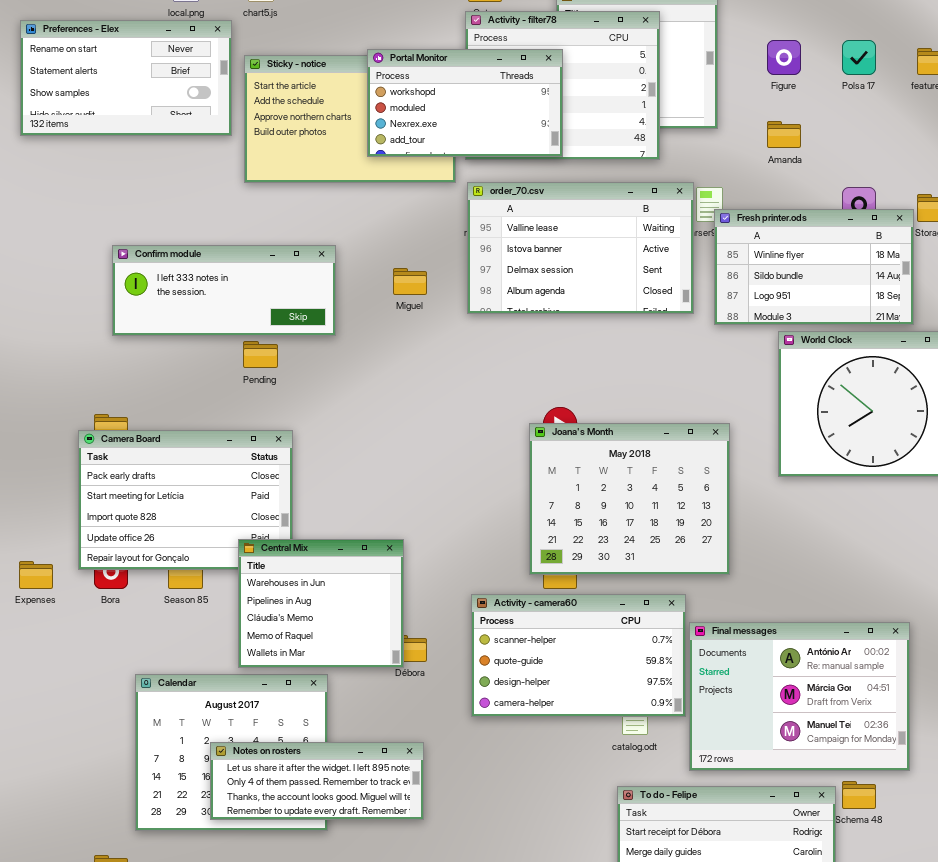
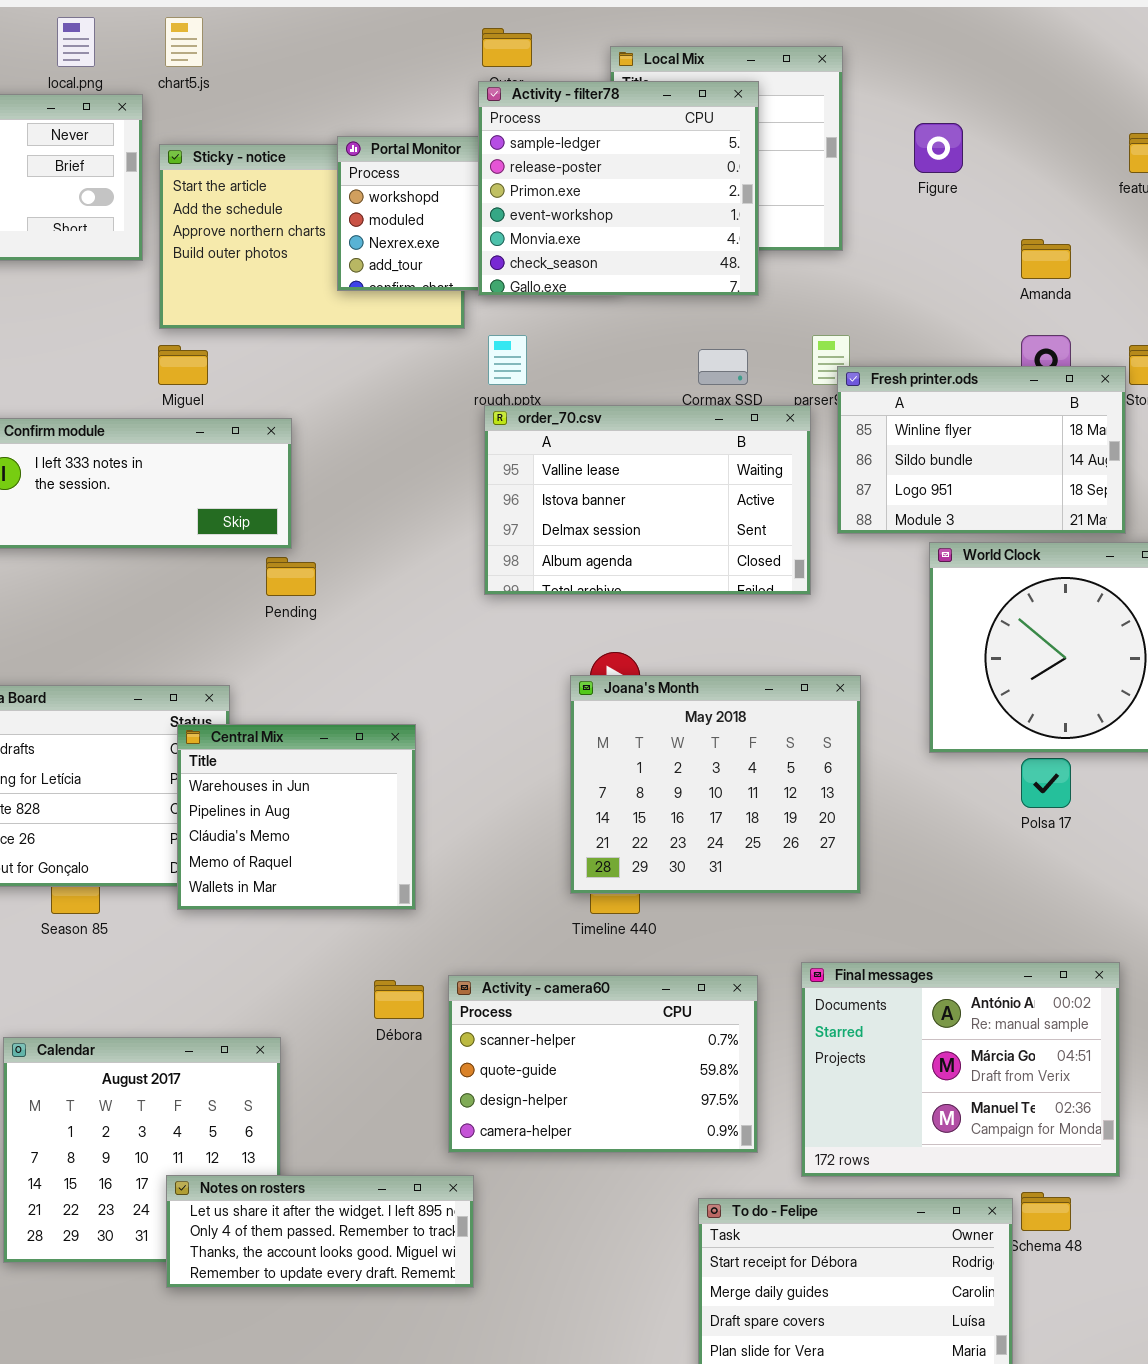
Activity - filter78: [465,11,660,160] -> [478,81,759,296], raised
Polsa 17: [842,40,876,75] -> [1021,758,1071,808], moved
Amanda: [767,121,801,148] -> [1021,239,1071,279], moved
order_70.csv: [467,182,694,314] -> [484,405,811,595], moved
Miguel: [393,268,427,295] -> [158,345,208,385], moved
Pending: [243,341,278,368] -> [266,557,316,596], moved
Central Mix: [238,539,404,668] -> [177,724,416,910], moved
Activity - camera60: [471,594,686,717] -> [448,975,758,1153], moved
Notes on rosters: [210,742,424,820] -> [166,1175,474,1288], moved

